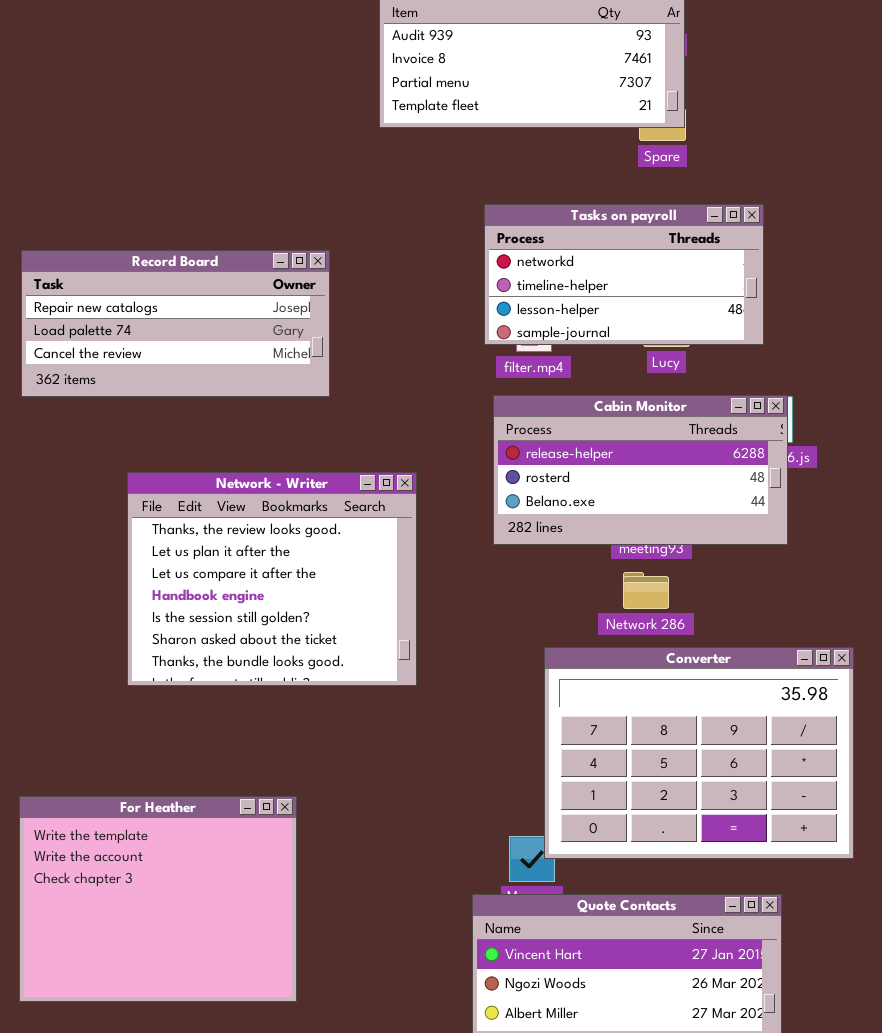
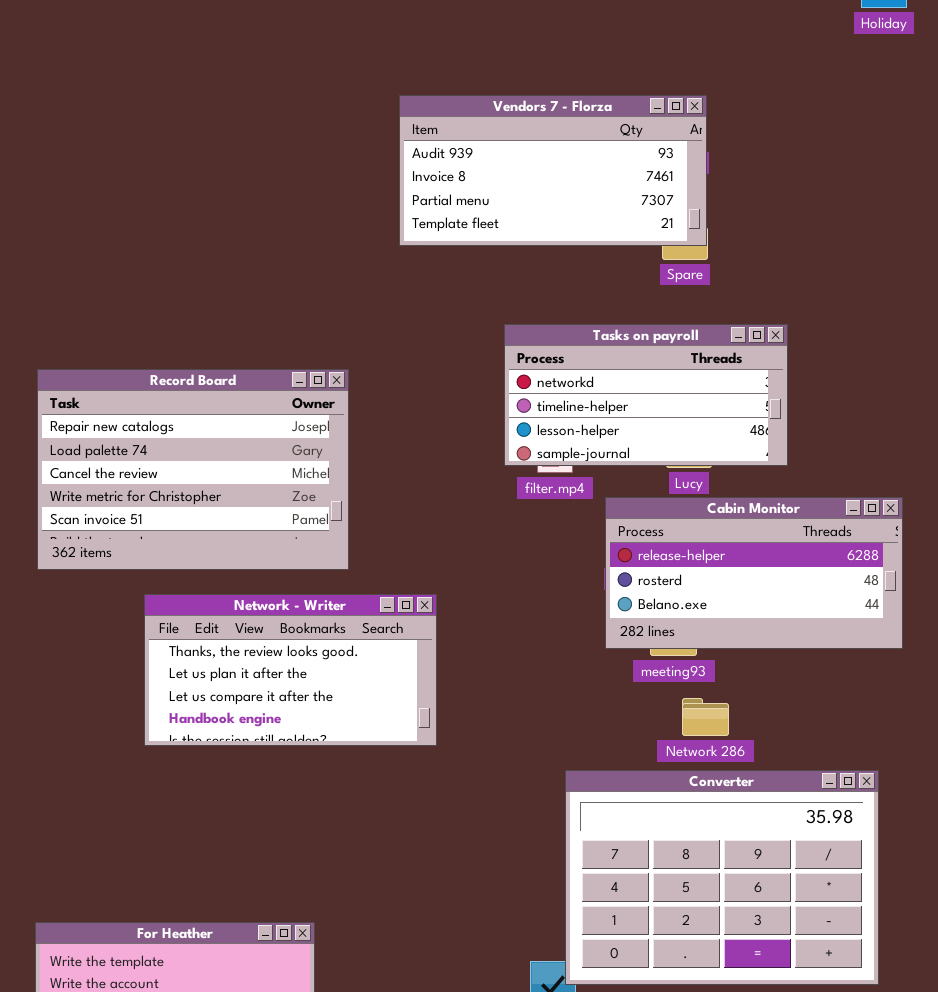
Record Board: [21,250,330,397] -> [37,369,349,570], resized
Cabin Monitor: [493,395,788,545] -> [605,497,903,649], moved
Network - Writer: [127,472,417,686] -> [144,594,437,746], resized
Network 286: [623,572,669,609] -> [682,698,729,736], moved

